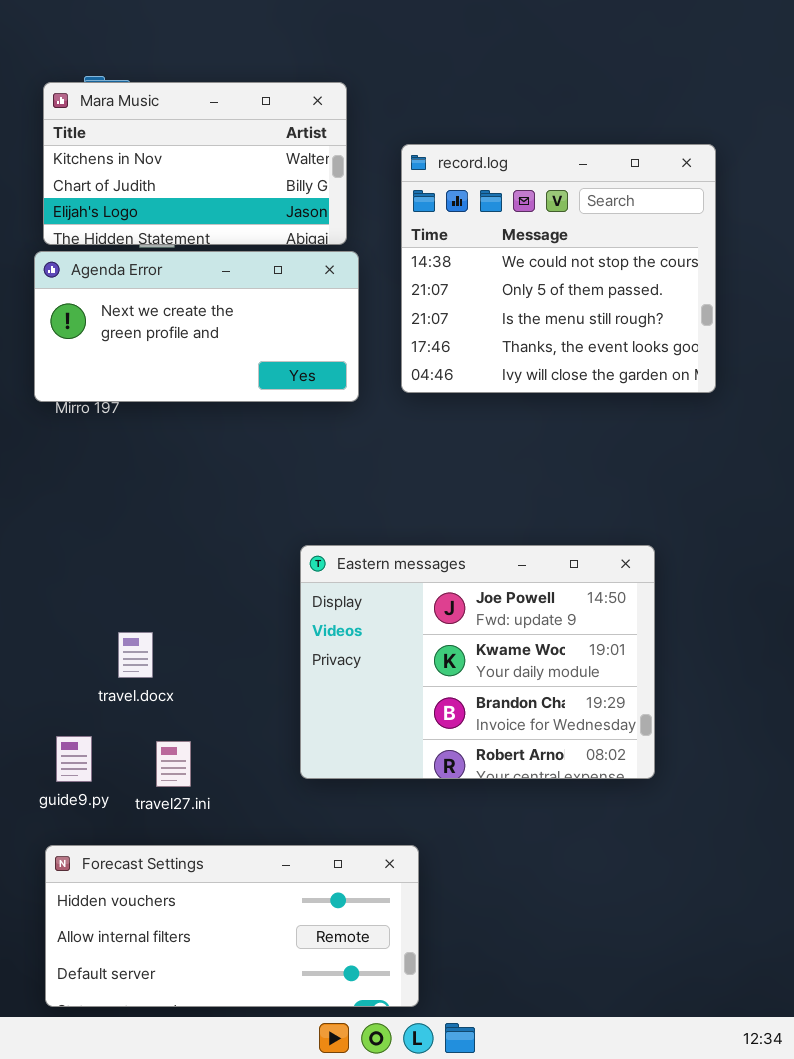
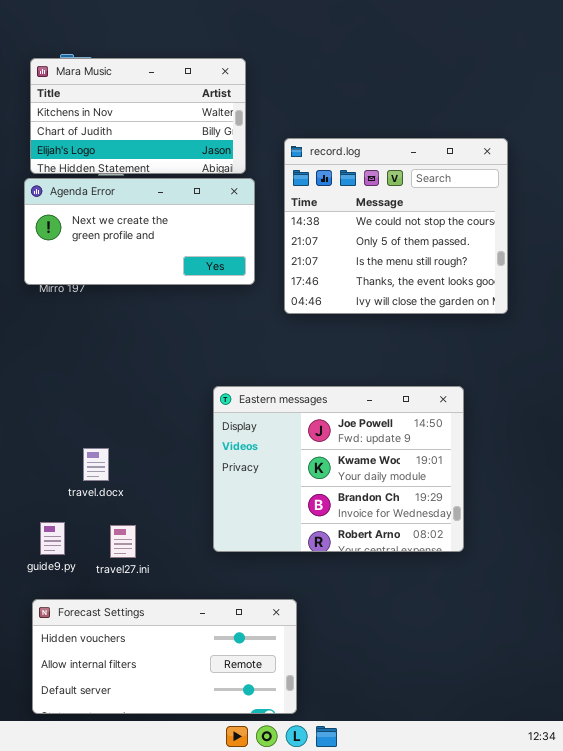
record.log: [401,144,716,393] -> [284,138,508,314], moved

